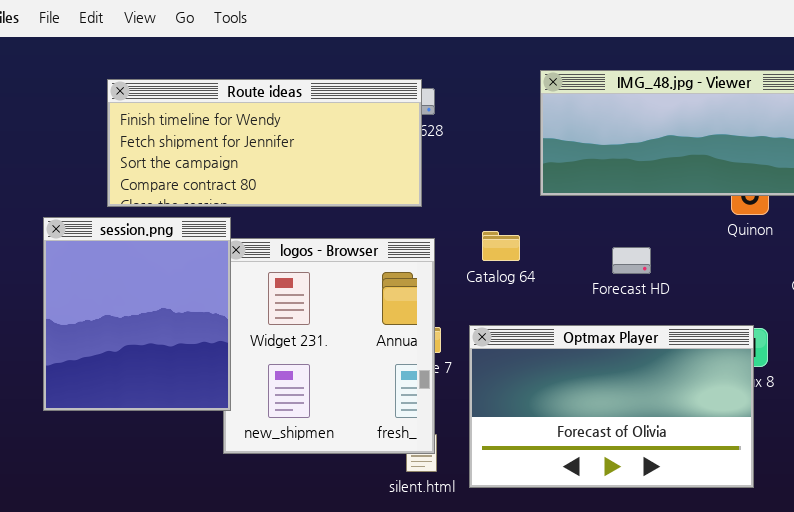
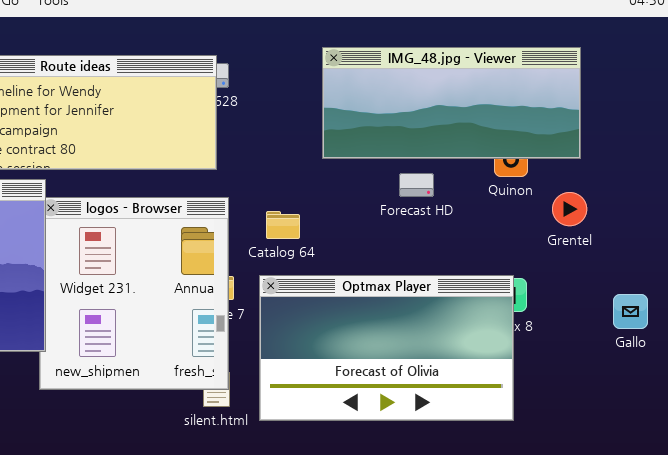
Catalog 64: [482,231,520,261] -> [266,211,300,239], moved
Forecast HD: [612,247,651,274] -> [399,173,434,197], moved

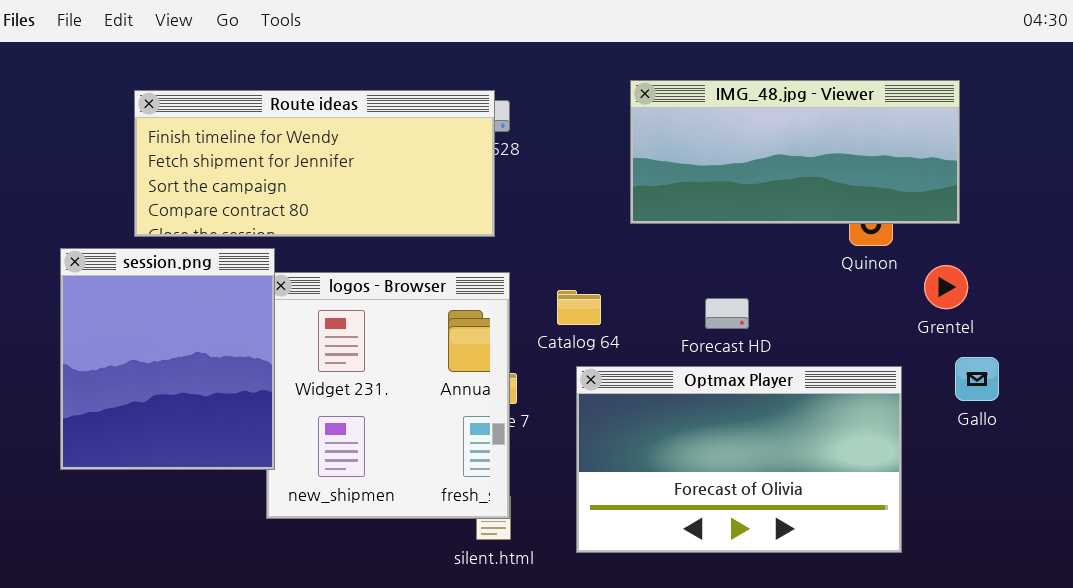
Forecast HD: [399,173,434,197] -> [705,298,749,329], moved
Optmax Player: [259,275,514,421] -> [576,366,902,553], moved
Gallo: [613,294,648,329] -> [955,357,999,401], moved

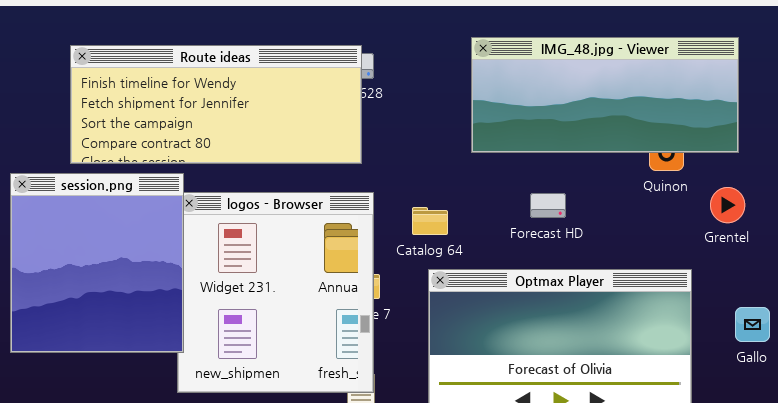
Forecast HD: [705,298,749,329] -> [530,193,566,218], moved
Gallo: [955,357,999,401] -> [735,307,770,342], moved

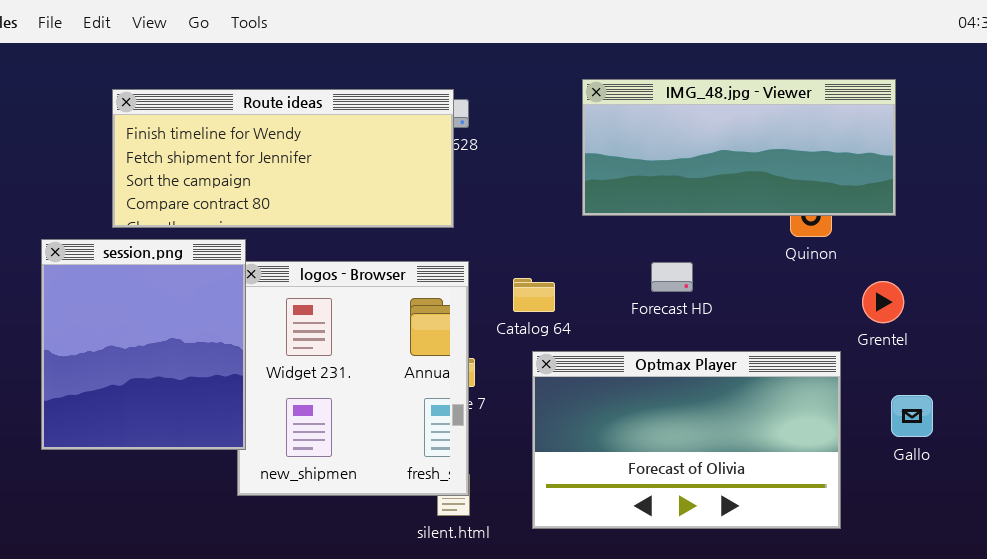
Grentel: [710,187,745,223] -> [862,281,904,323], moved

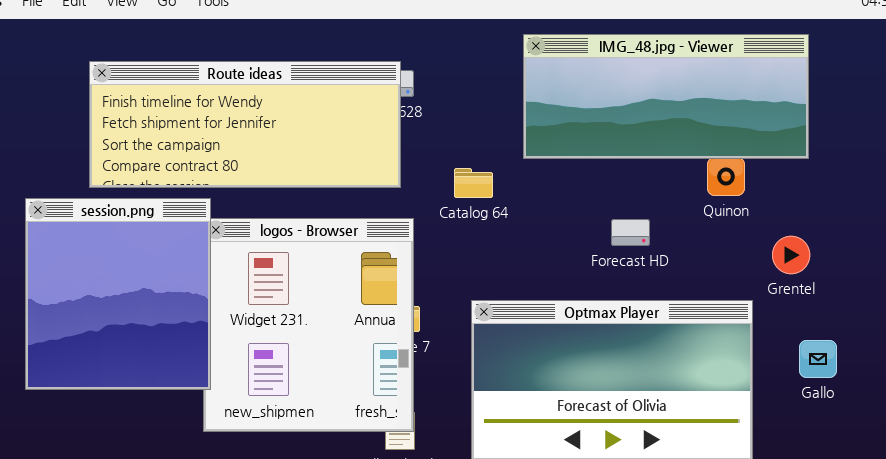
IMG_48.jpg - Viewer: [582,79,896,216] -> [523,34,809,159], moved
Forecast HD: [651,262,693,292] -> [611,219,650,246], moved
Catalog 64: [513,278,555,312] -> [454,168,493,198], moved

